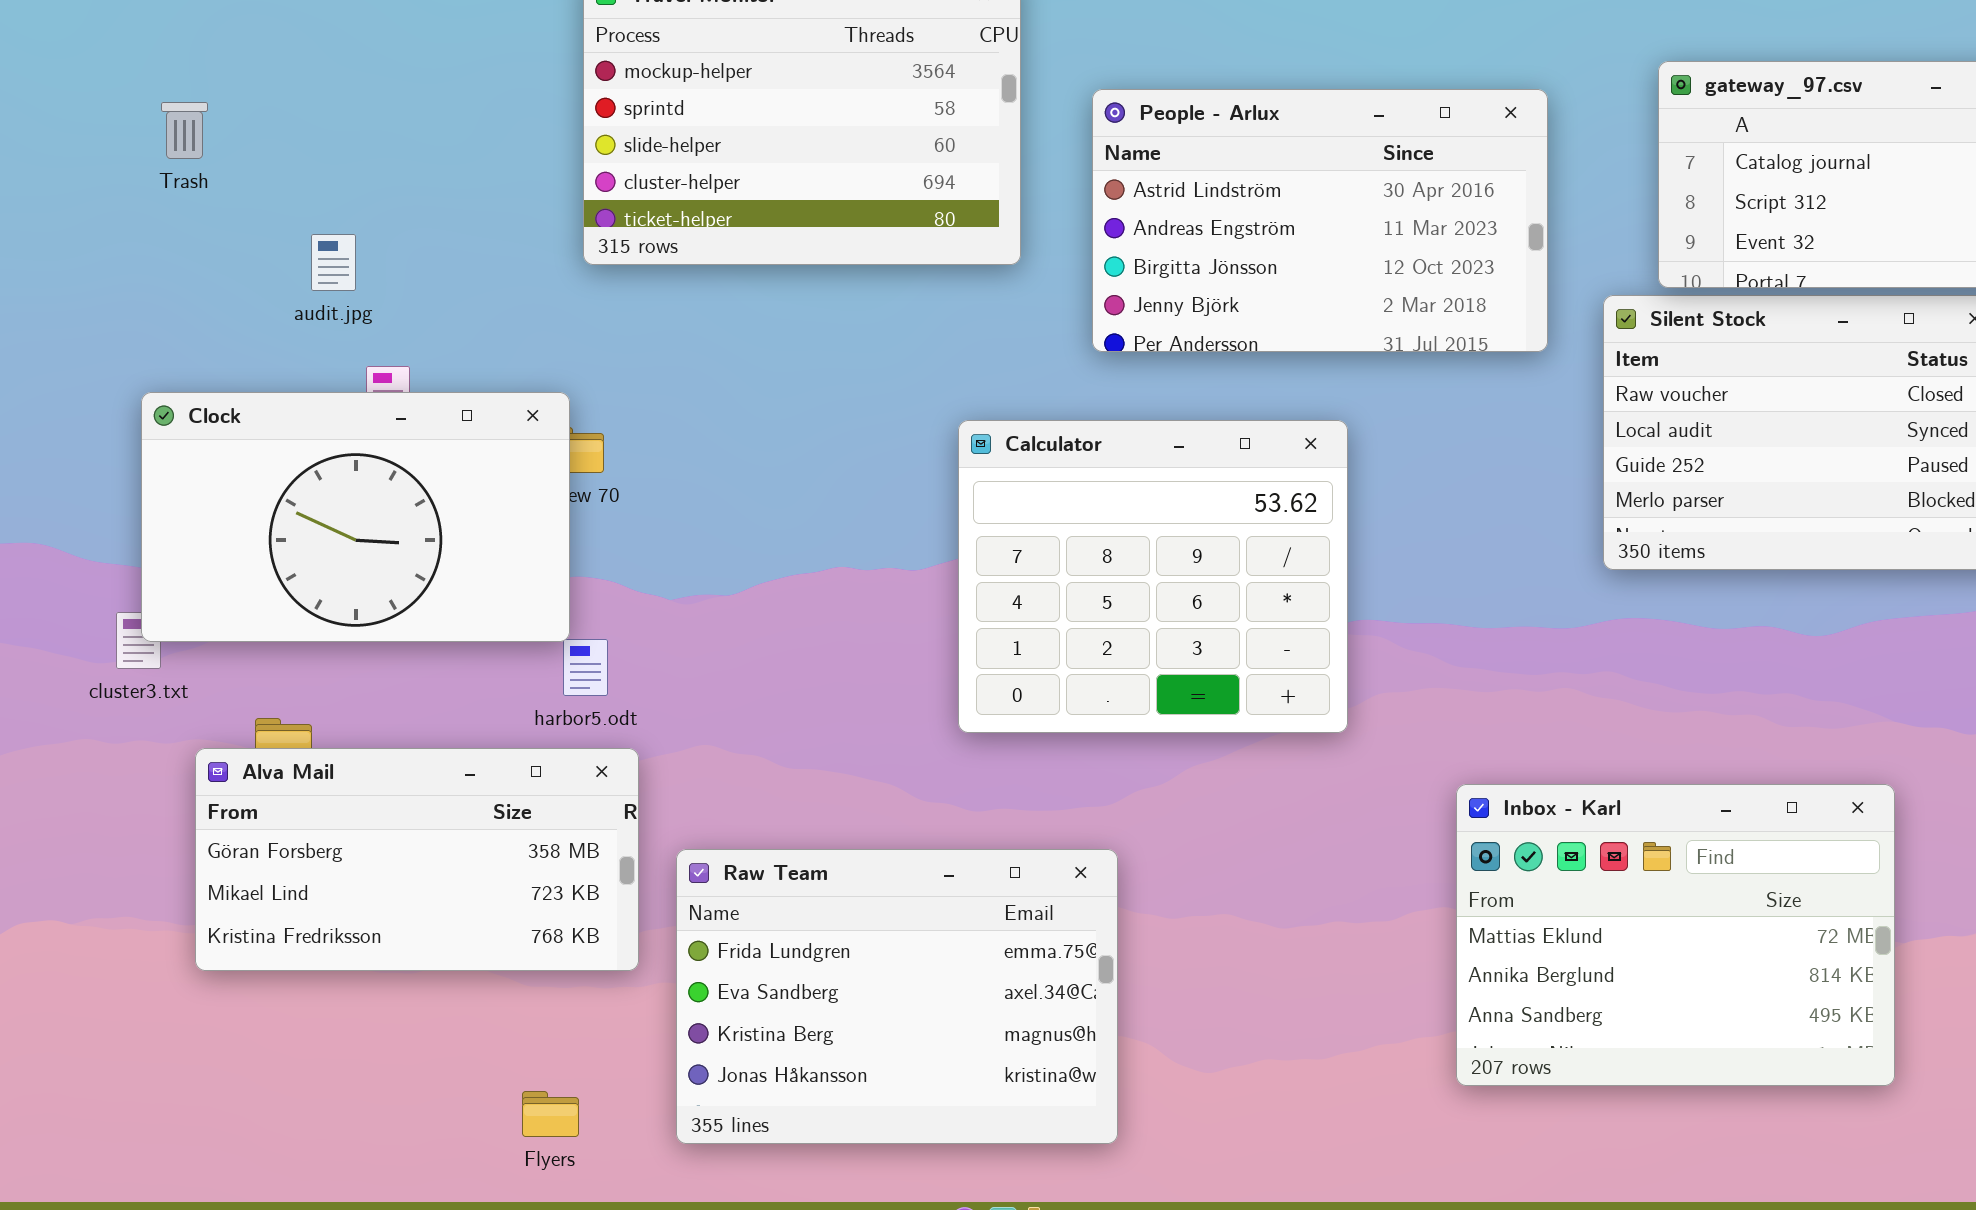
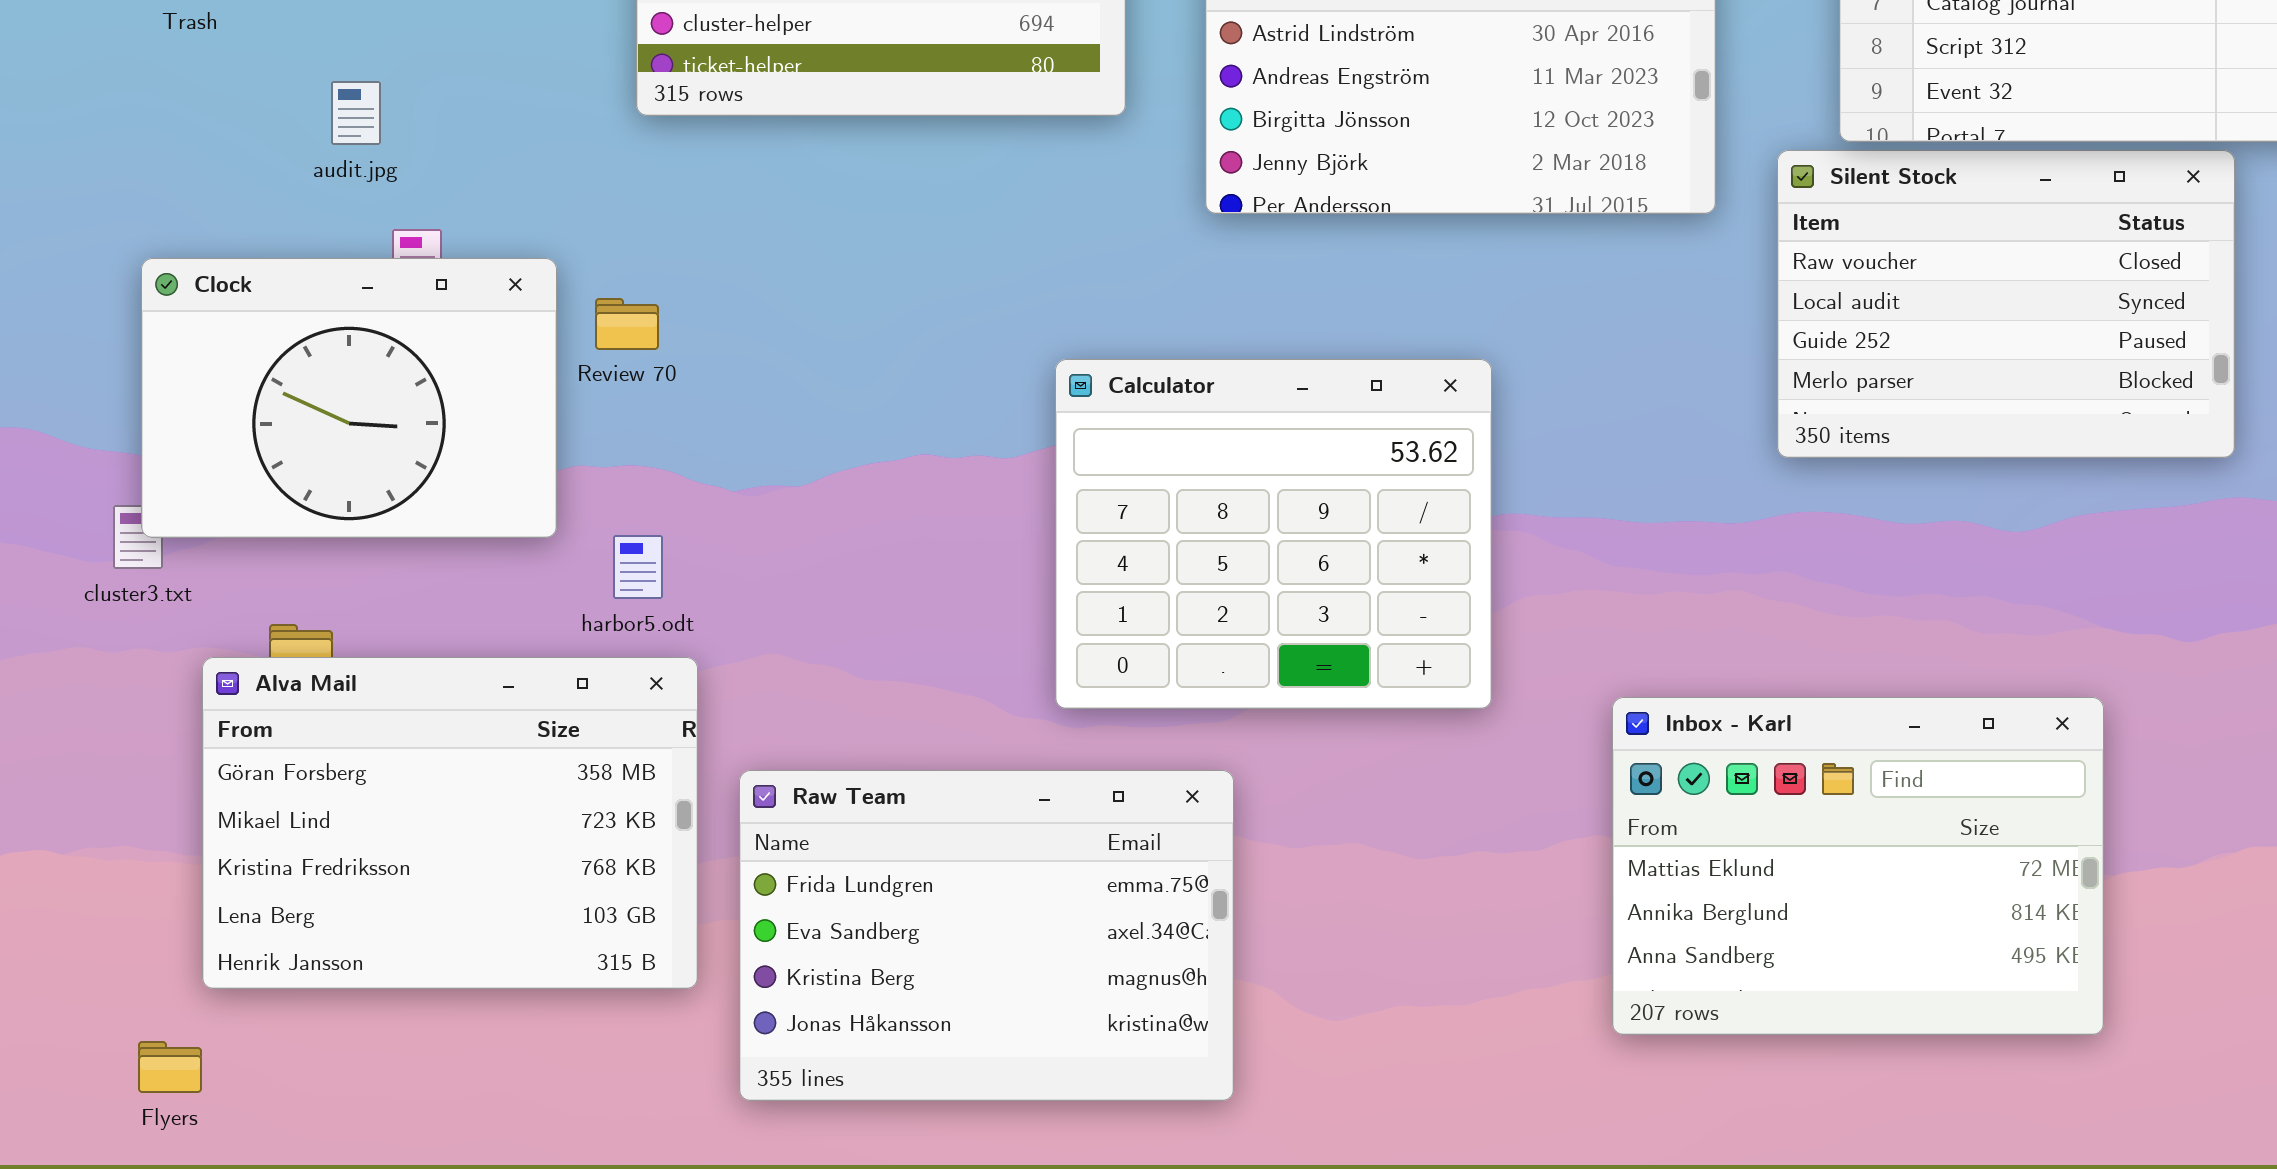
Clock: [141,392,570,642] -> [141,258,557,538], resized
Calculator: [958,420,1348,733] -> [1055,359,1492,709], moved
Alva Mail: [195,748,639,971] -> [202,657,698,989], resized
Flyers: [522,1091,579,1137] -> [138,1041,202,1093], moved

